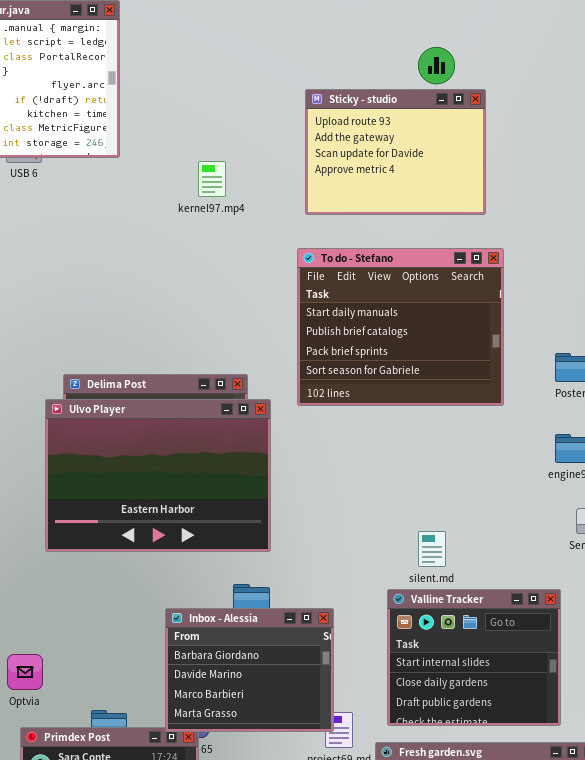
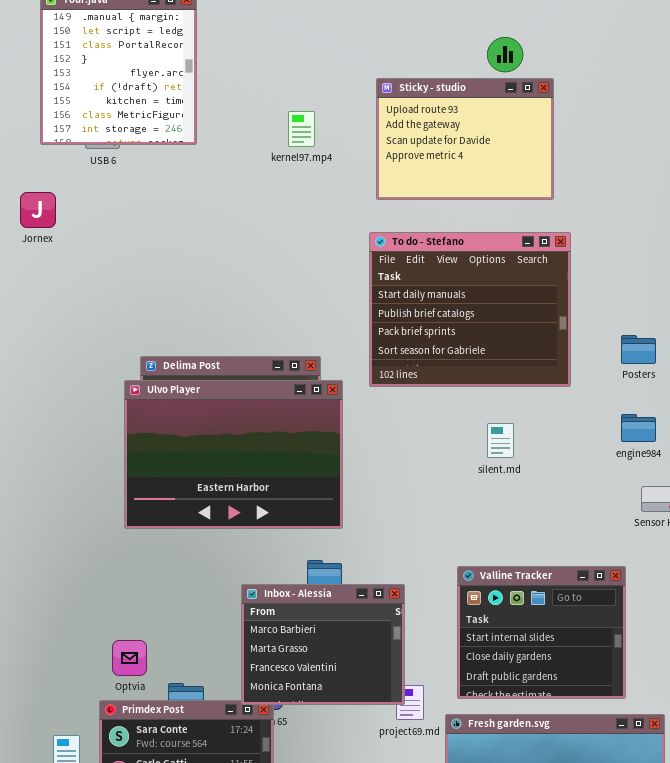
kernel97.mp4: [198,161,226,197] -> [288,111,315,147], moved
silent.md: [418,531,446,567] -> [487,423,514,458], moved
Inbox - Alessia: [165,608,334,732] -> [241,584,405,705], scrolled down 2 rows
Optvia: [7,654,43,690] -> [112,640,147,676], moved

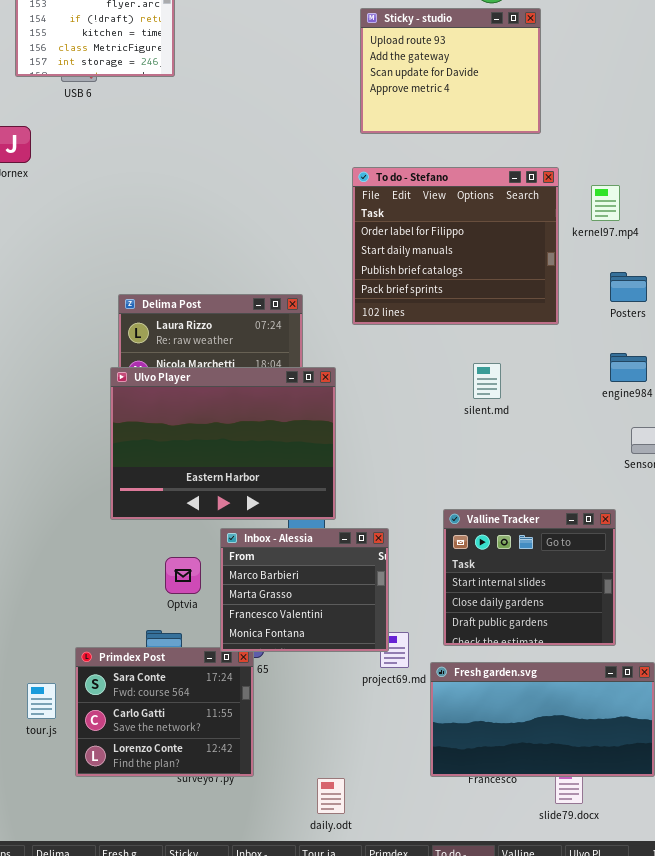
kernel97.mp4: [288,111,315,147] -> [591,185,620,221], moved
To do - Stefano: [369,232,571,387] -> [352,167,559,325], scrolled up 1 row
Ulvo Player: [124,380,343,529] -> [110,367,336,520], moved
Optvia: [112,640,147,676] -> [165,557,201,594], moved

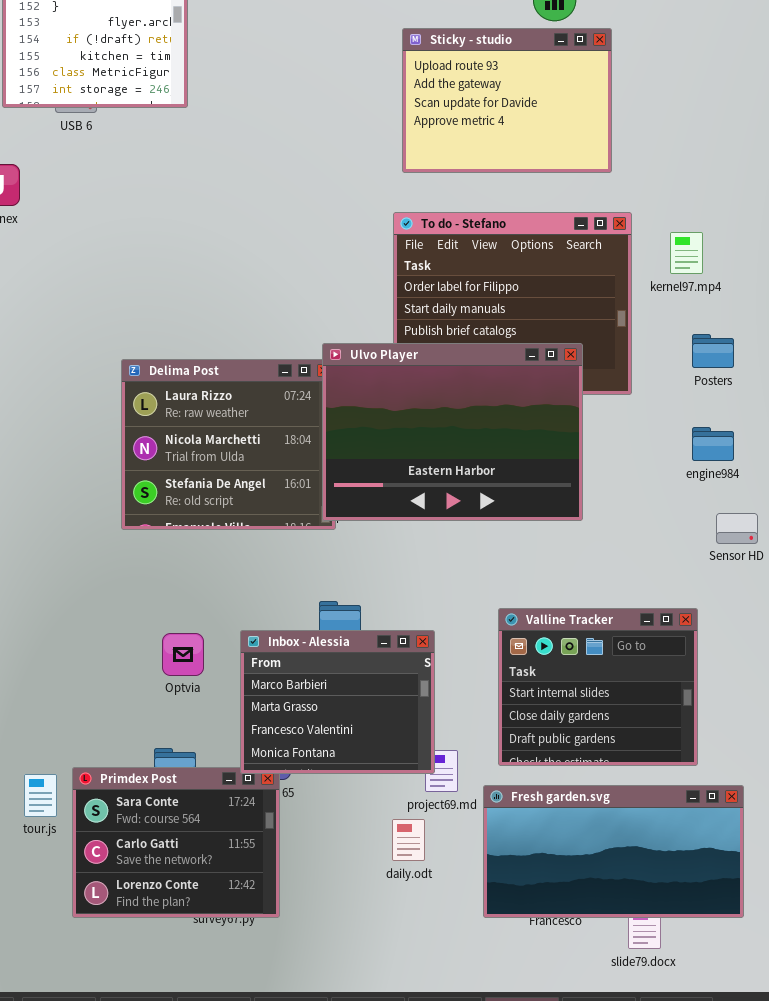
Ulvo Player: [110,367,336,520] -> [322,343,583,521], moved
Optvia: [165,557,201,594] -> [162,633,204,676], moved
tour.js: [27,683,56,719] -> [24,774,57,817], moved
daily.odt: [317,778,345,814] -> [392,819,425,861], moved

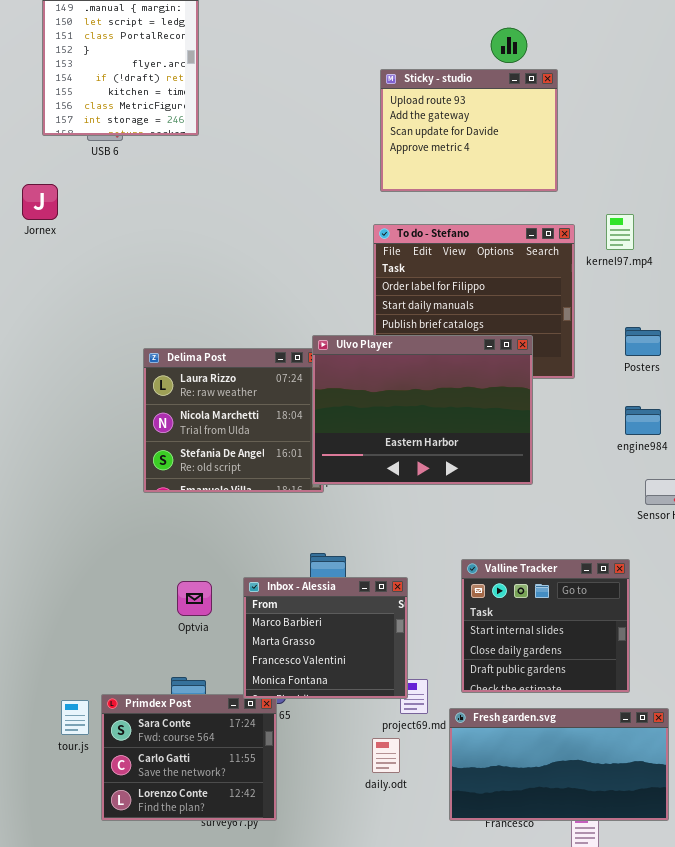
kernel97.mp4: [670,232,703,274] -> [606,214,634,250], moved

